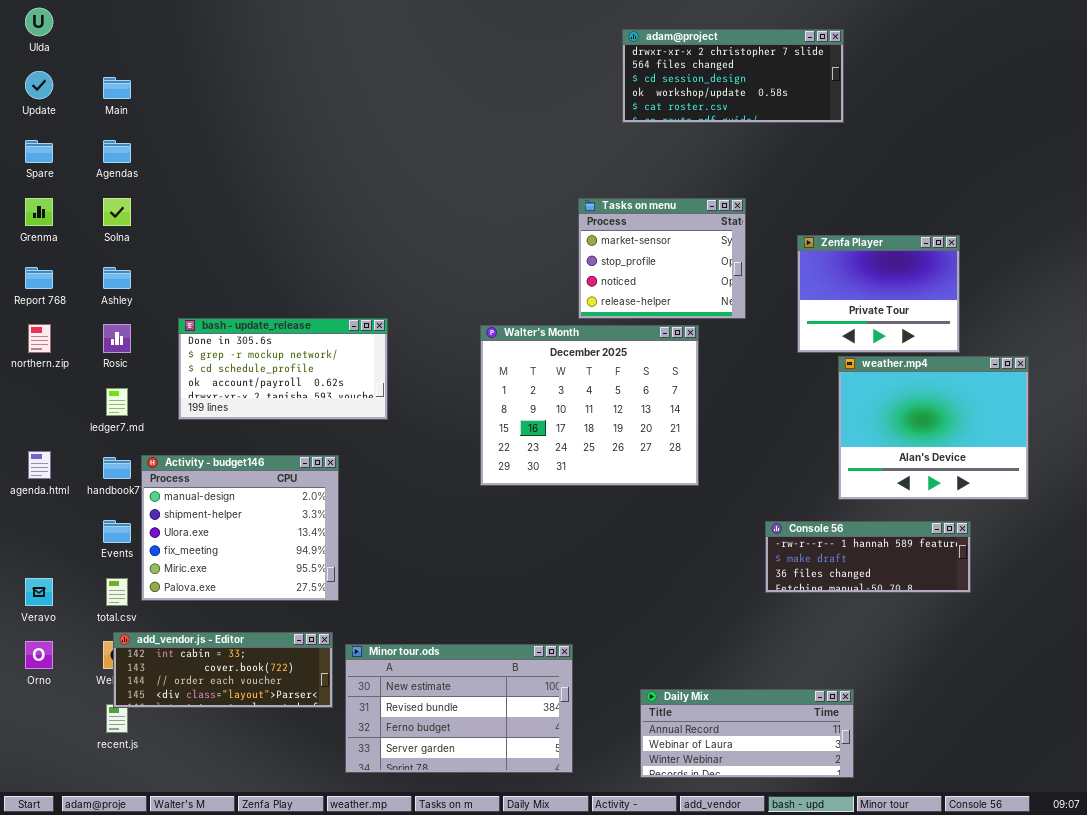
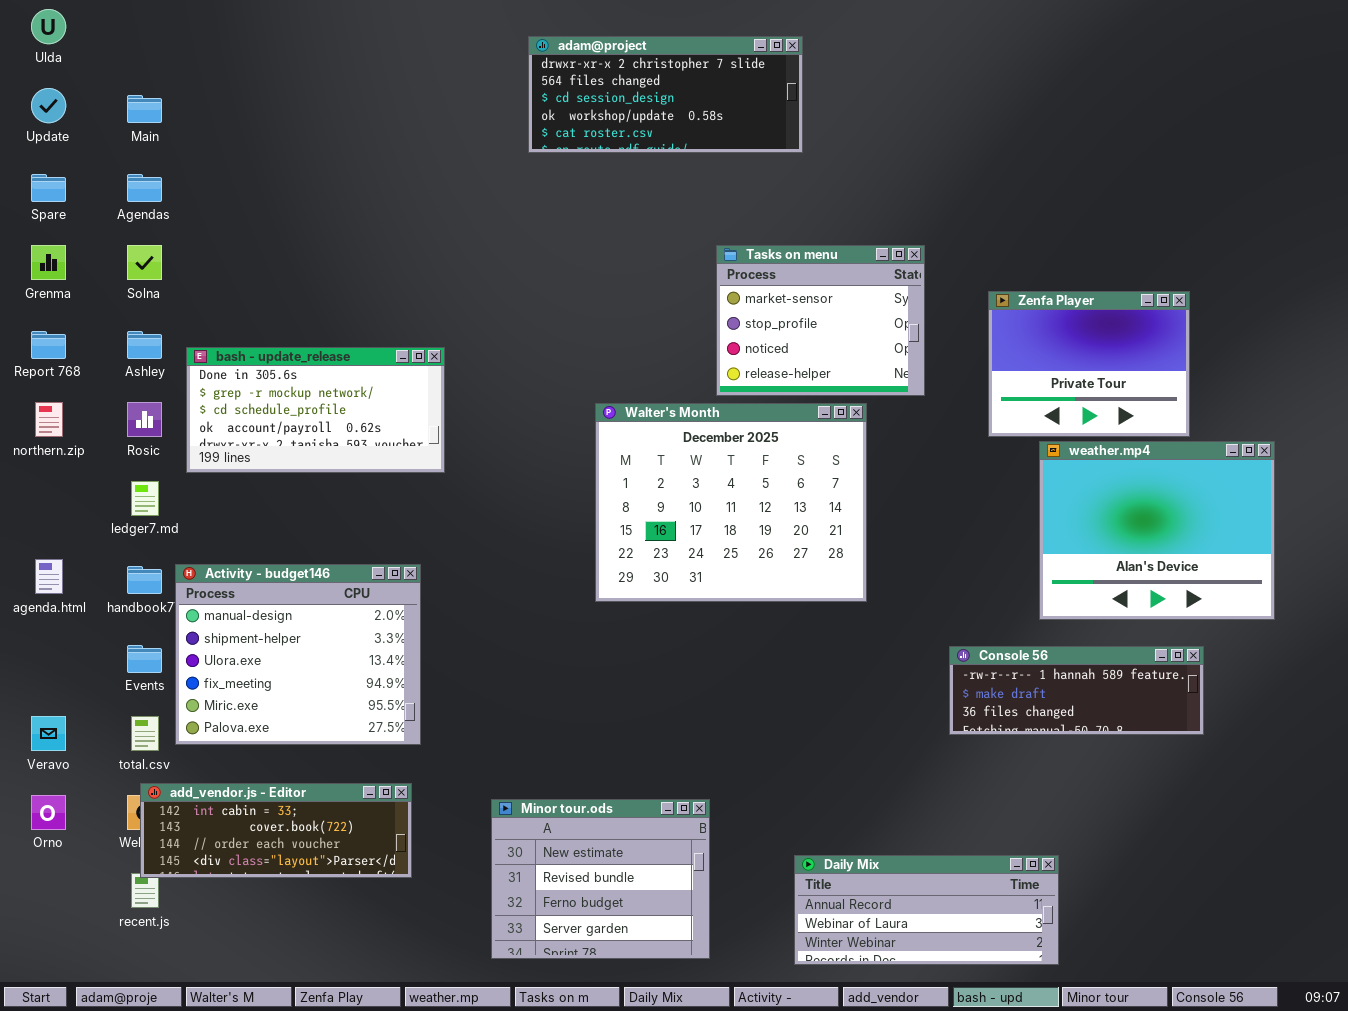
adam@project: [622,29,844,123] -> [528,36,803,153], moved
bash - update_release: [178,318,388,420] -> [186,347,445,473], moved
Minor tour.ods: [345,644,573,773] -> [491,799,710,959], resized

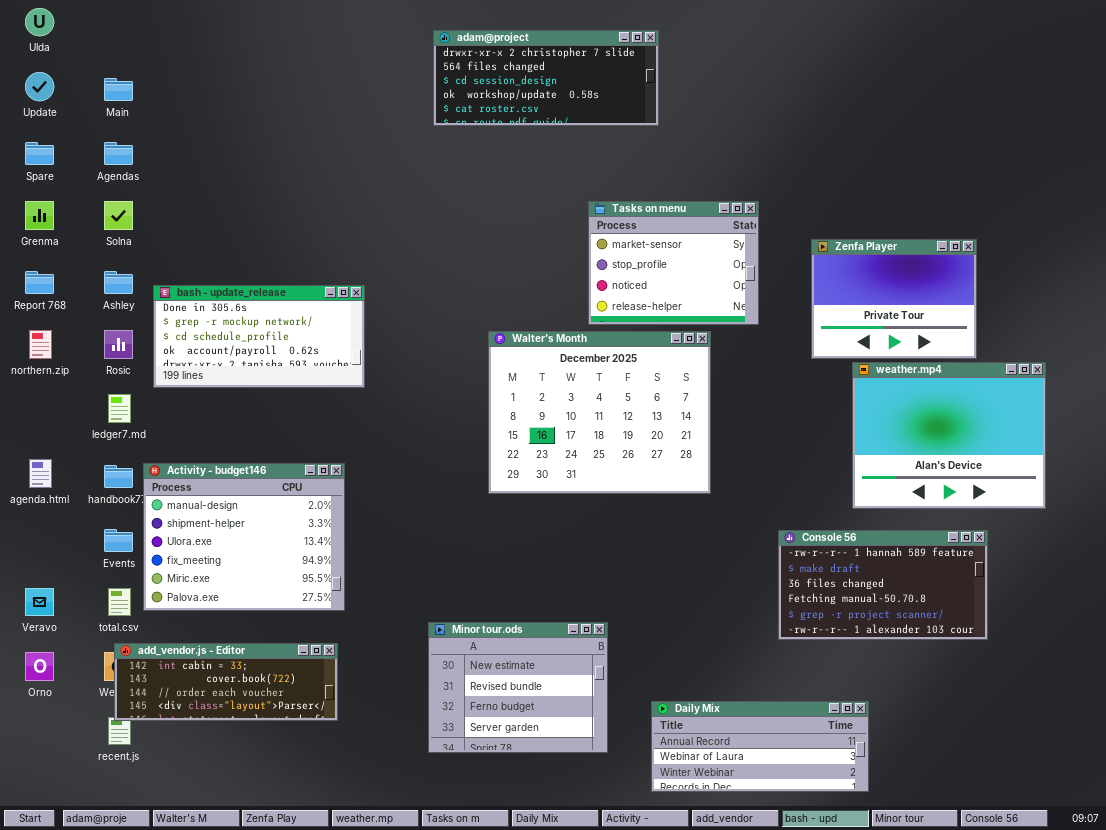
Console 56: [949,646,1204,735] -> [778,530,988,640], resized
Minor tour.ods: [491,799,710,959] -> [428,622,608,753], moved

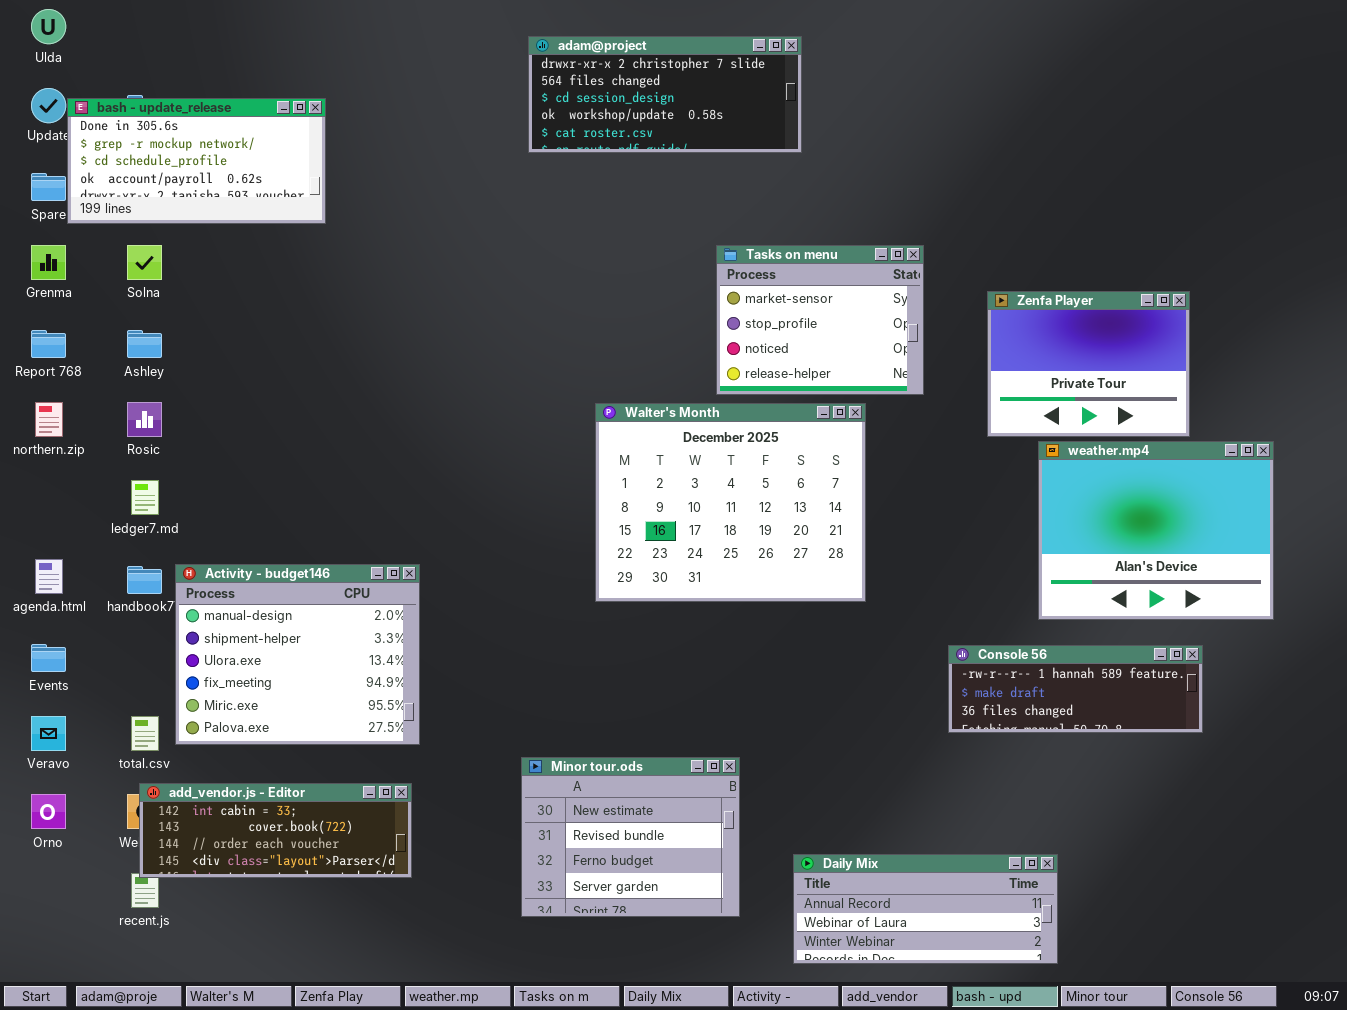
bash - update_release: [153,285,365,388] -> [67,98,326,224], moved
Events: [104,529,133,552] -> [31,644,66,672], moved
Console 56: [778,530,988,640] -> [948,645,1203,733], resized

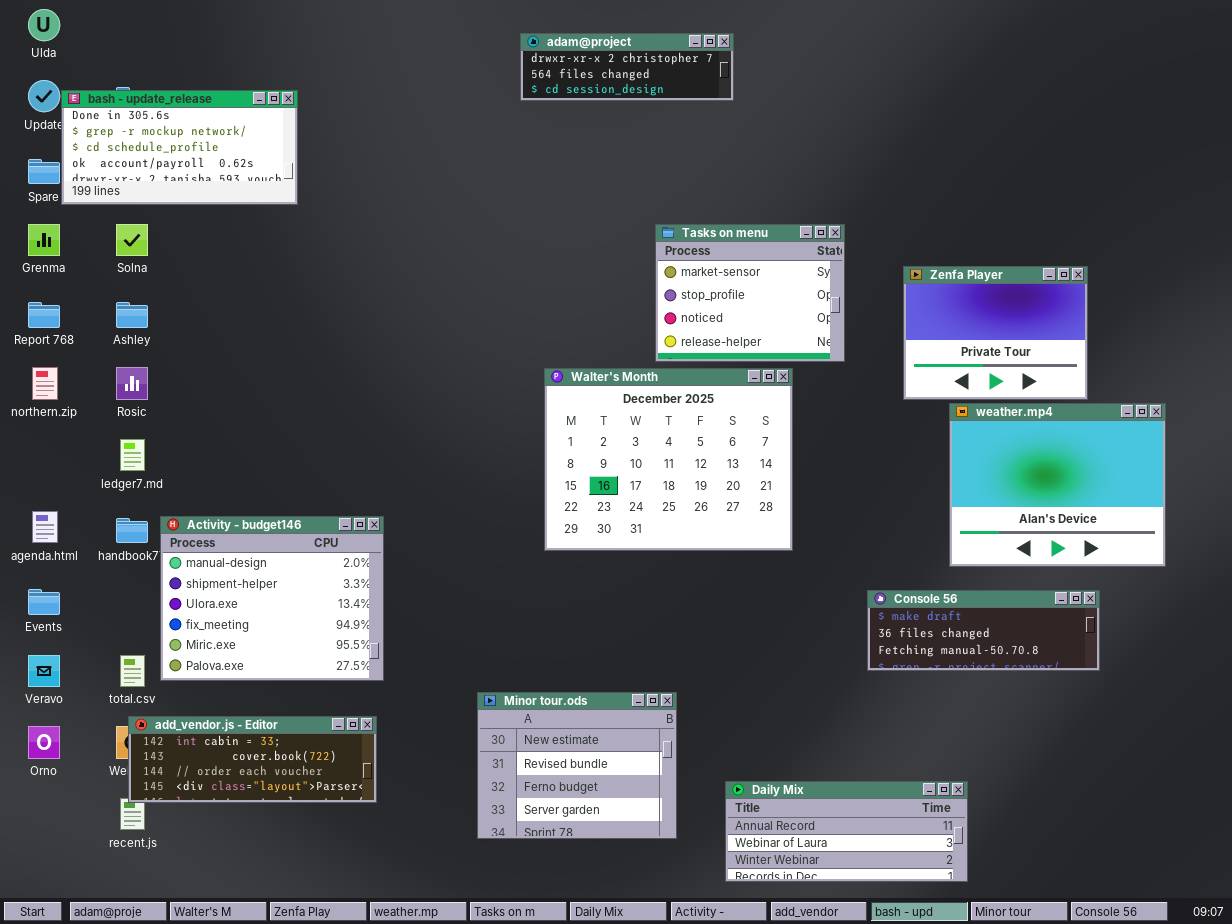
adam@project: [528,36,802,153] -> [520,33,734,101], resized
Console 56: [948,645,1203,733] -> [867,590,1100,671], scrolled down 1 row

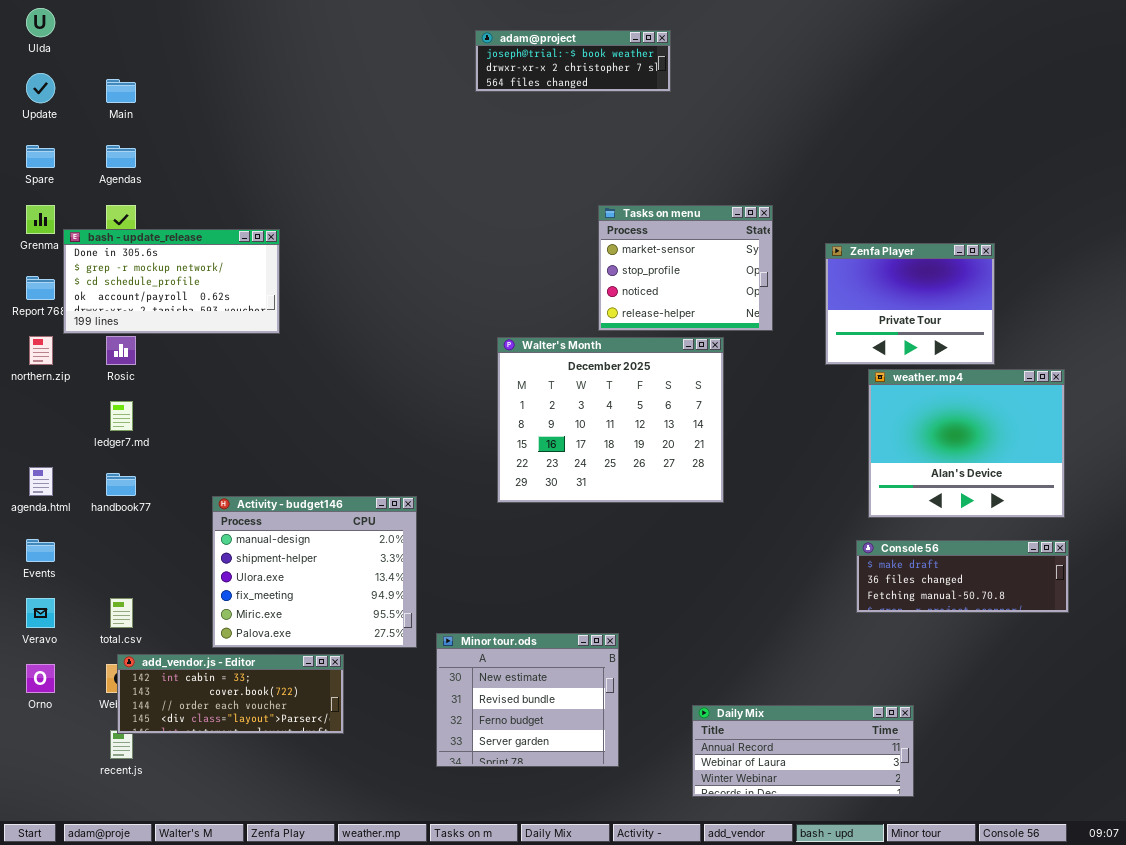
adam@project: [520,33,734,101] -> [475,30,671,92], scrolled up 1 row
bash - update_release: [61,90,298,205] -> [63,229,280,334], moved
Activity - budget146: [160,516,384,681] -> [212,496,417,648], moved
Console 56: [867,590,1100,671] -> [856,540,1069,613], moved
Daily Mix: [725,781,968,882] -> [692,705,914,797], moved

